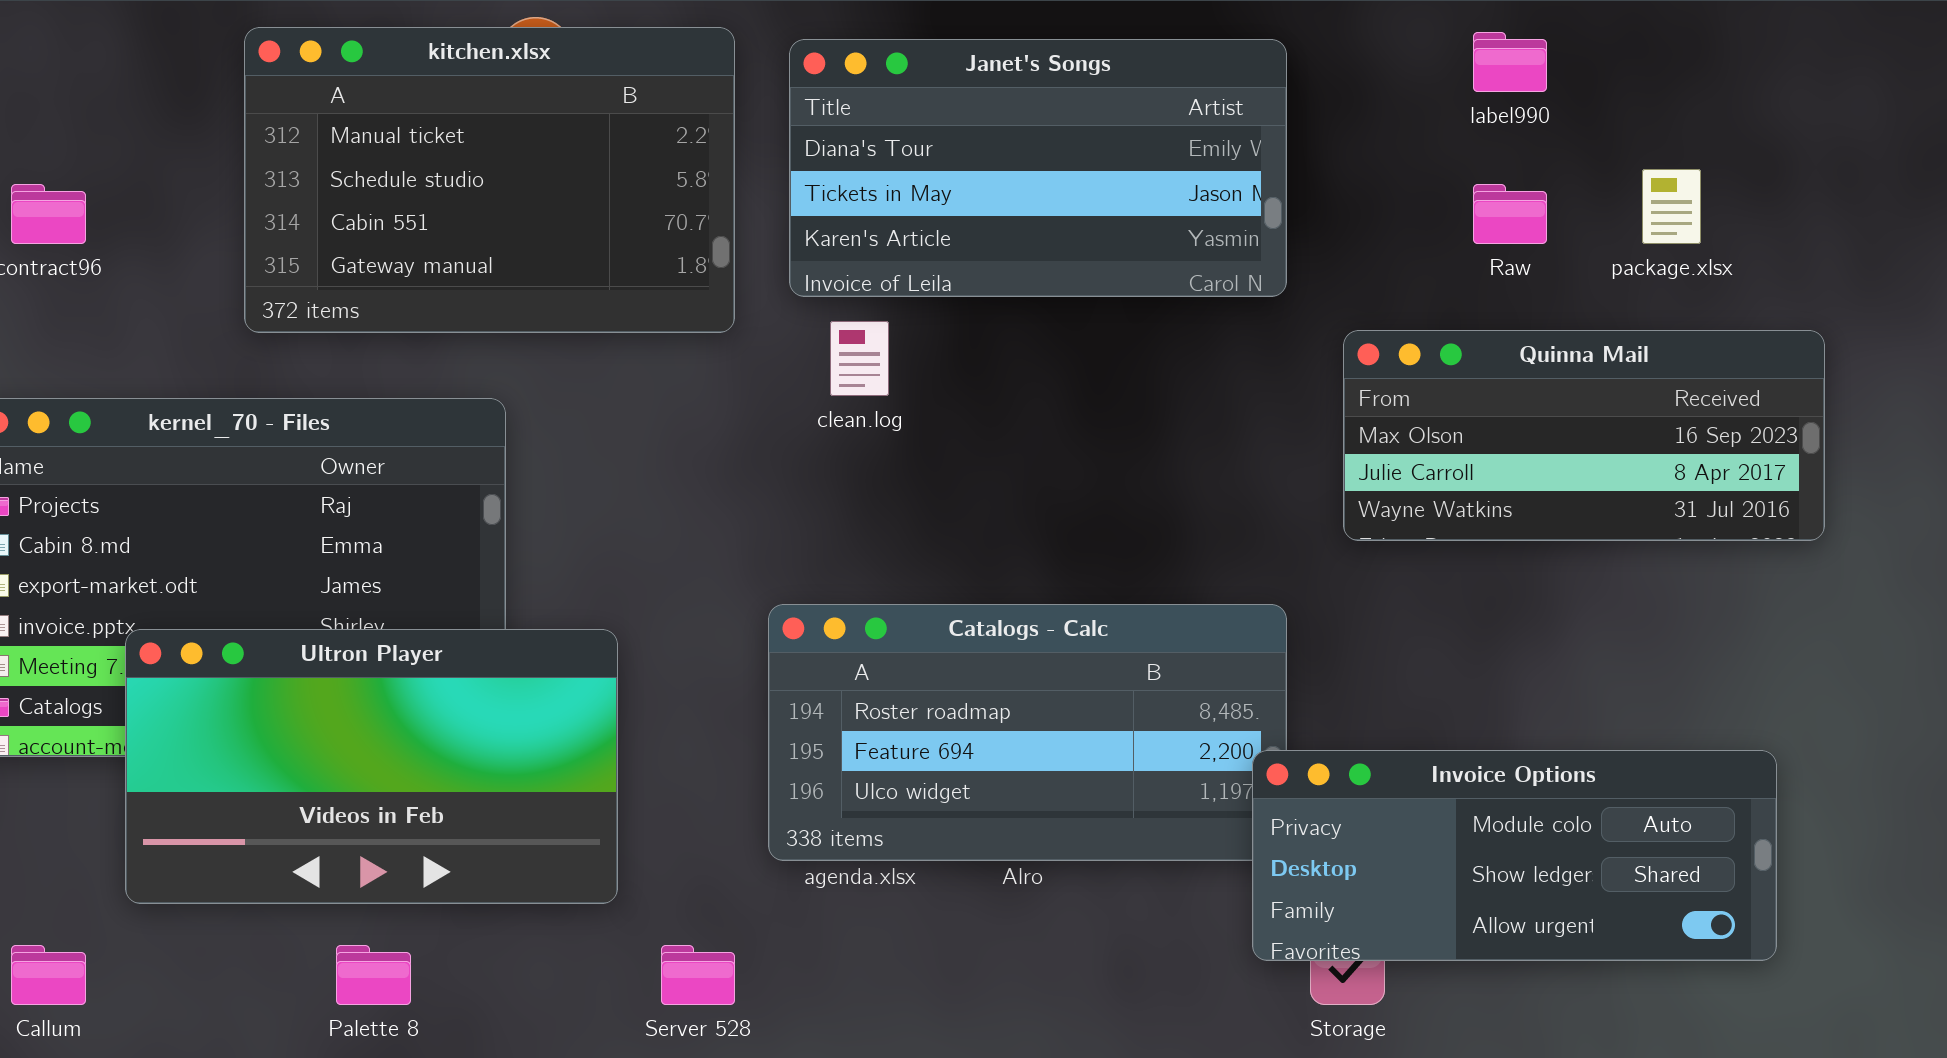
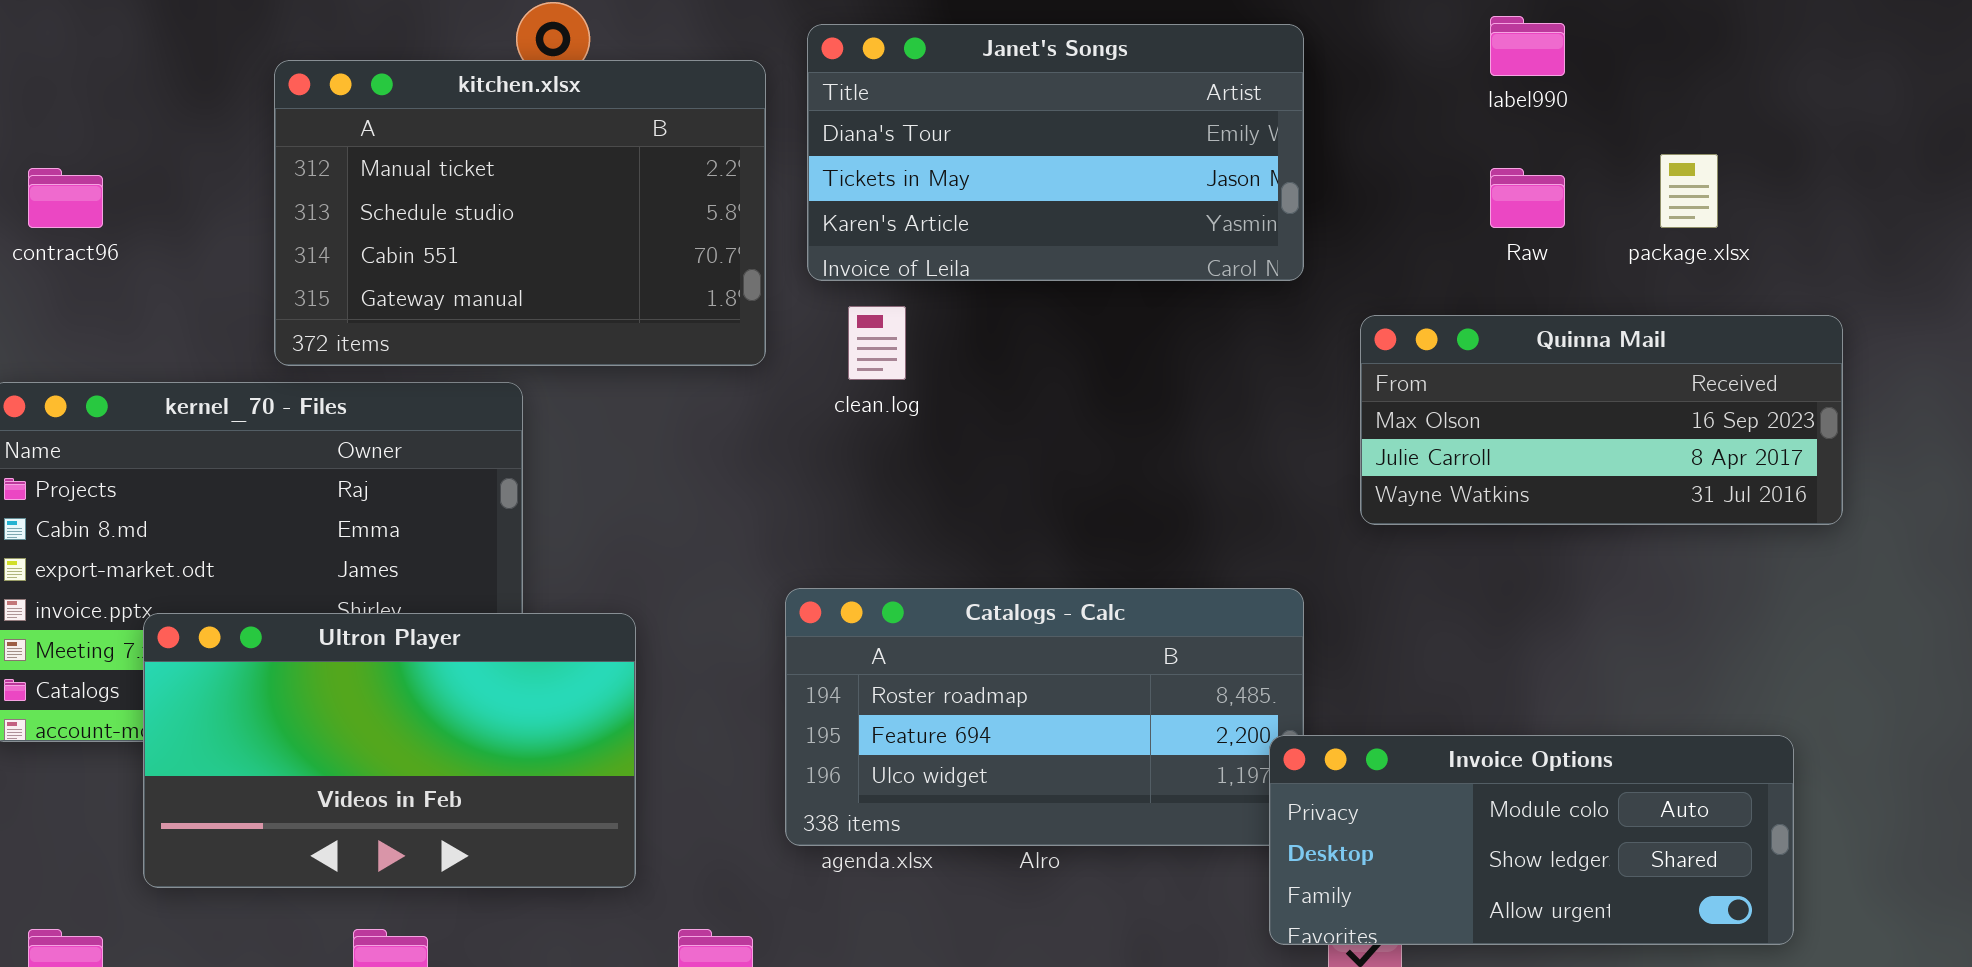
kitchen.xlsx: [244,27,735,333] -> [274,60,766,366], moved

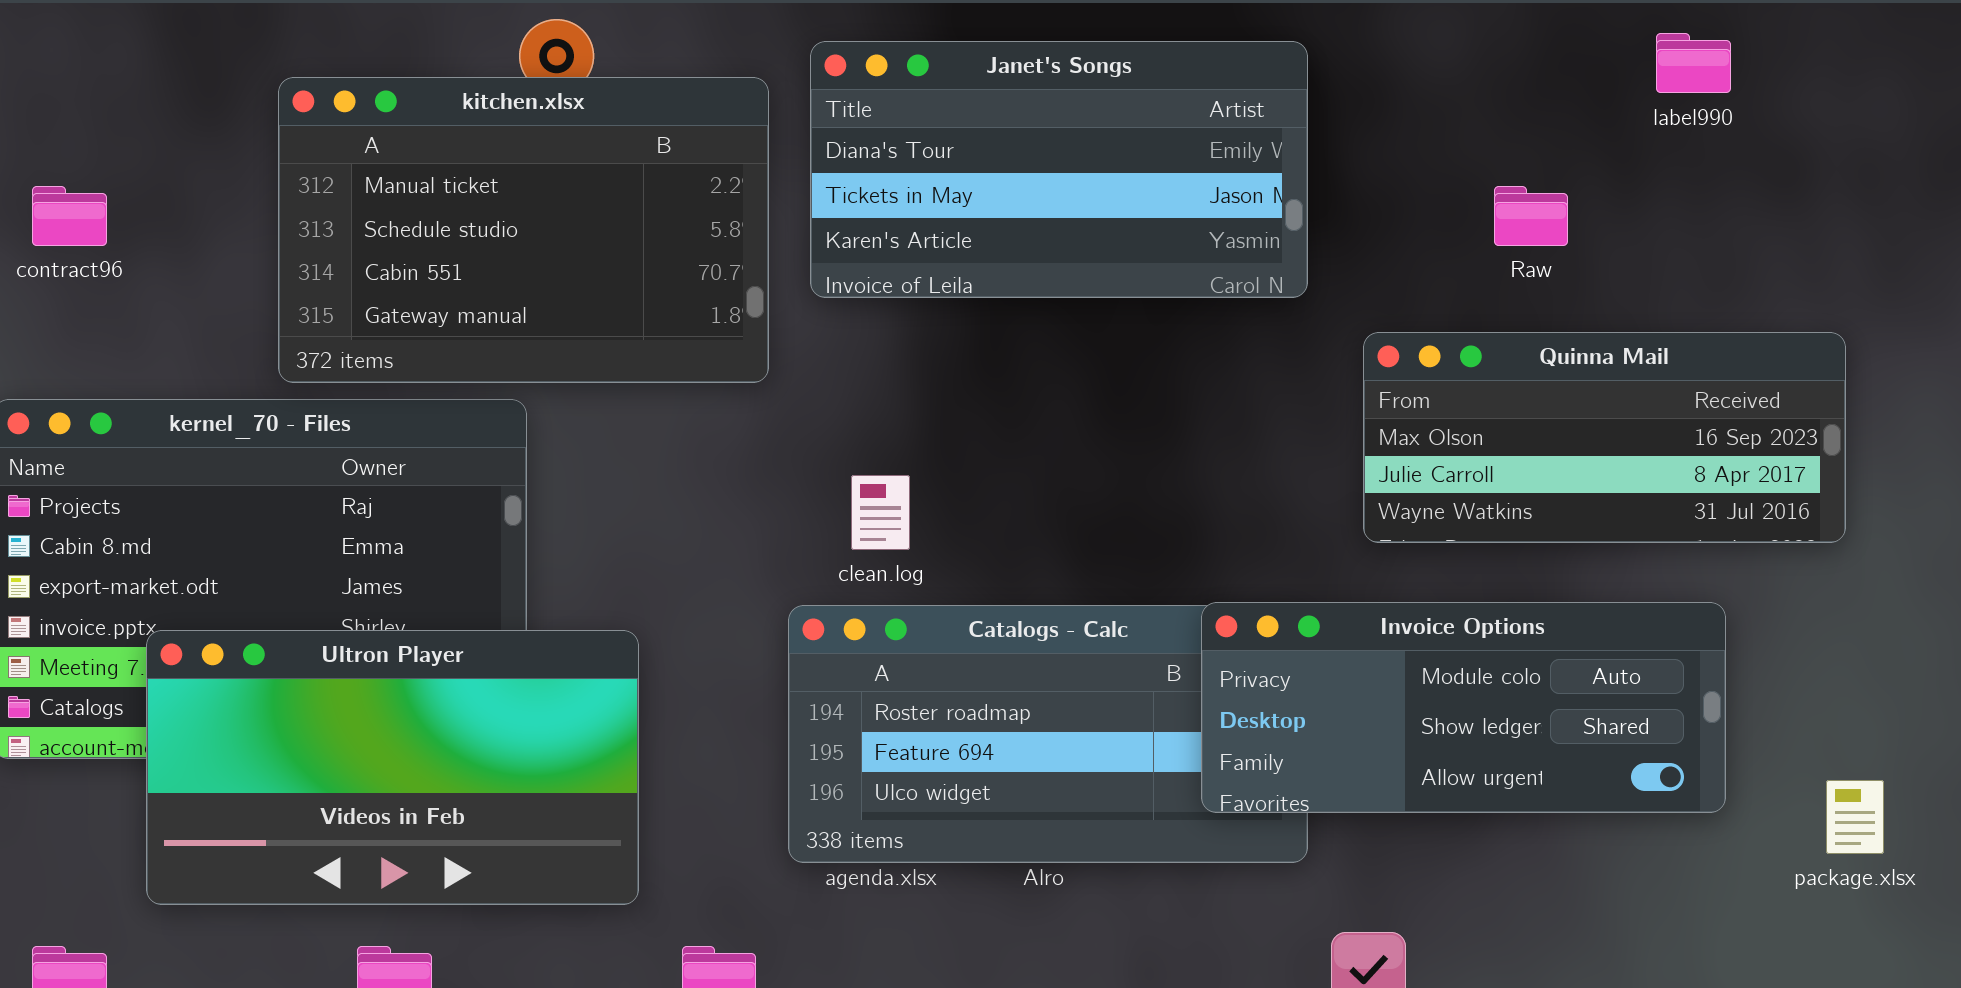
label990: [1490,16,1565,76] -> [1656,33,1731,93], moved
package.xlsx: [1660,154,1718,228] -> [1826,780,1884,854], moved
clean.log: [848,306,906,380] -> [851,475,910,550], moved
Invoice Options: [1269,735,1794,945] -> [1201,602,1726,813], moved

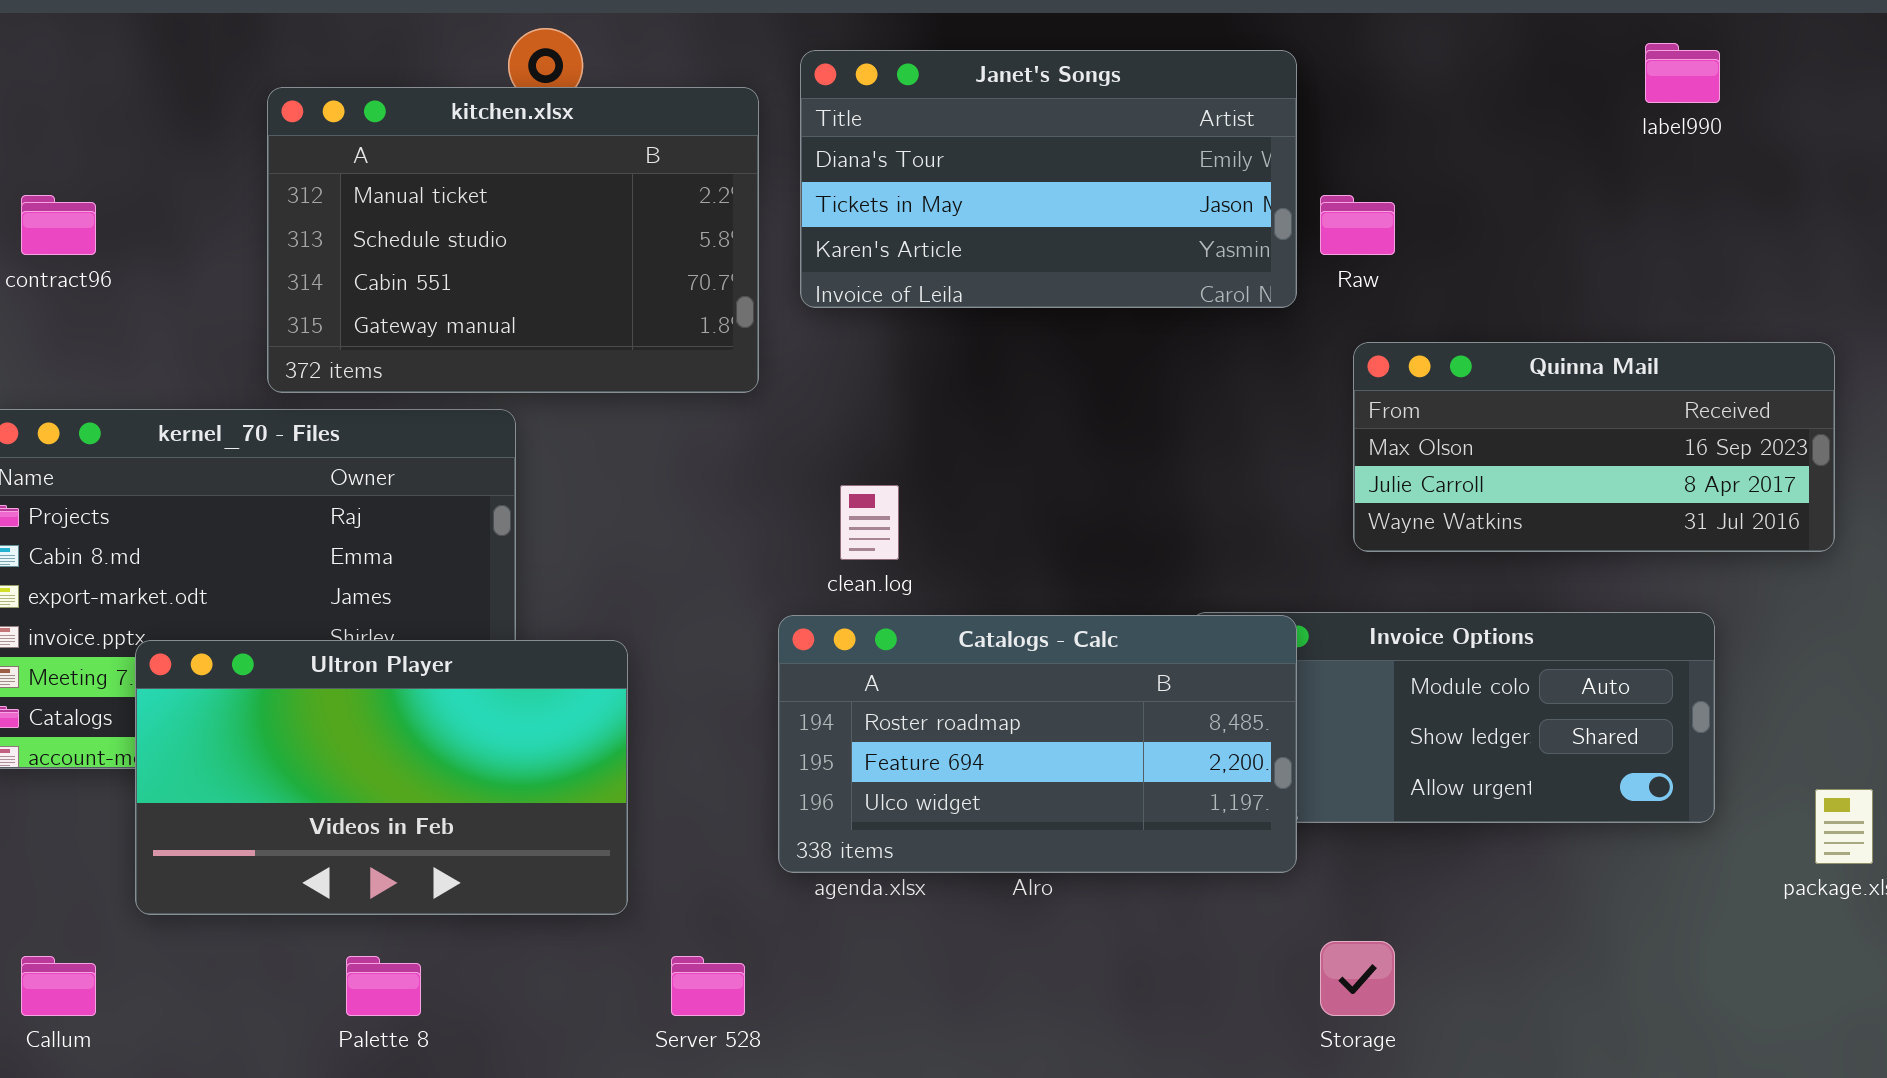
Raw: [1494,186,1568,246] -> [1320,195,1395,255], moved
Catalogs - Calc: [788,605,1308,863] -> [778,615,1297,873], raised

